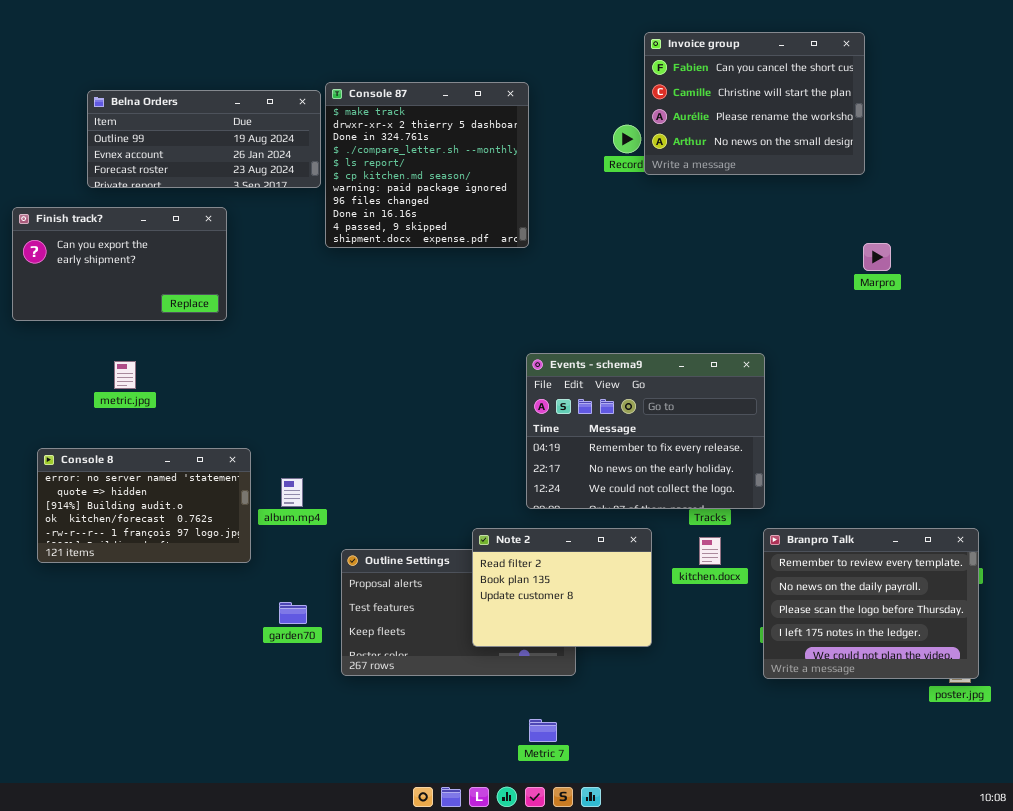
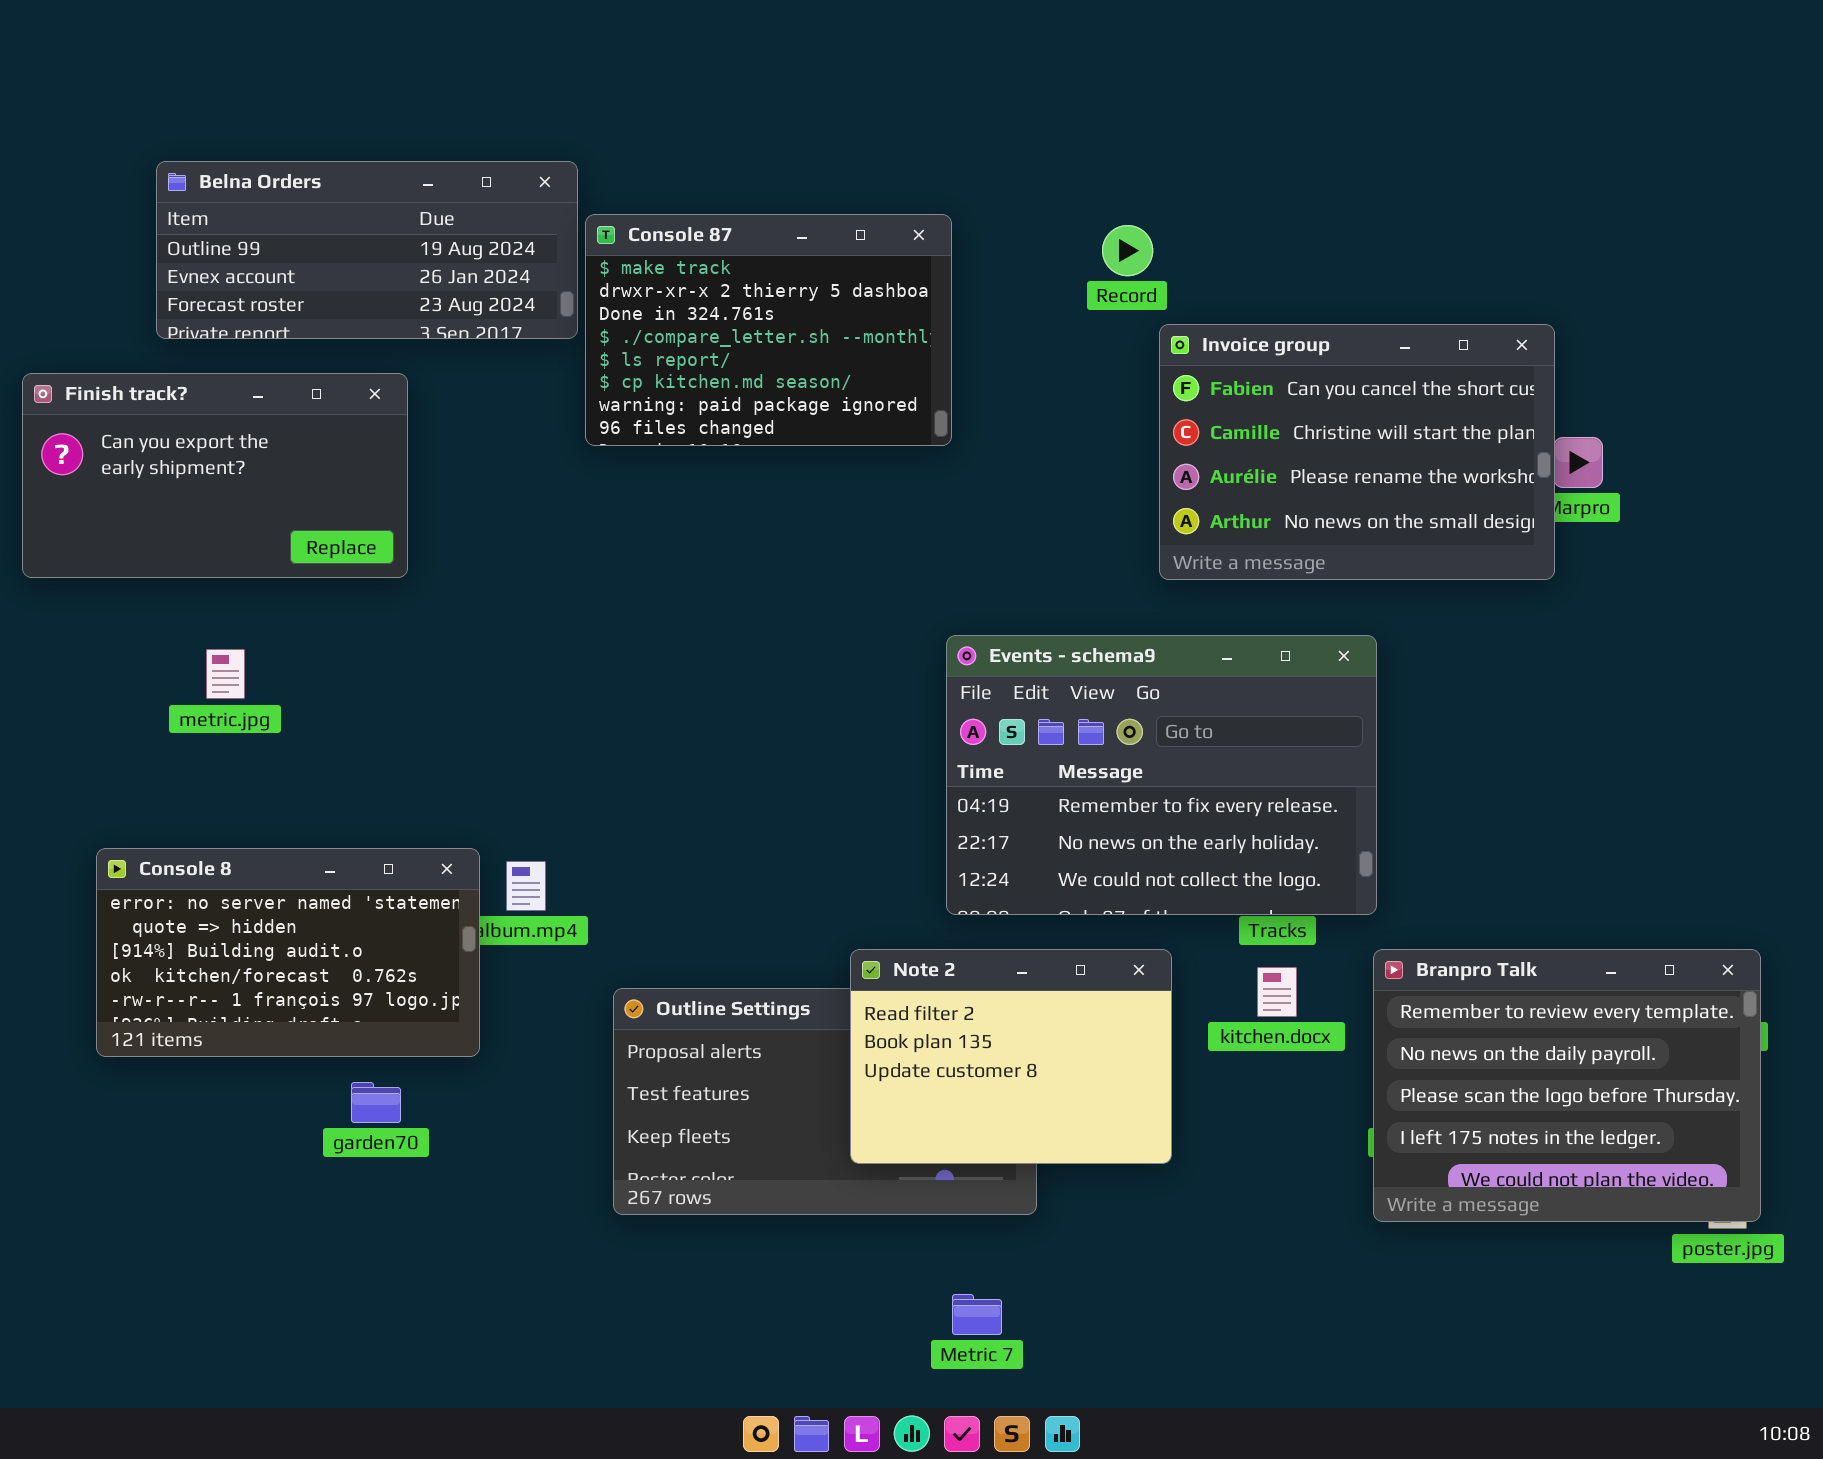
Invoice group: [644,32,865,175] -> [1159,324,1555,580], moved
Console 87: [325,82,529,248] -> [585,214,952,446], resized
Console 8: [37,448,251,563] -> [96,848,480,1057], moved
garden70: [279,602,307,624] -> [351,1082,401,1123], moved

